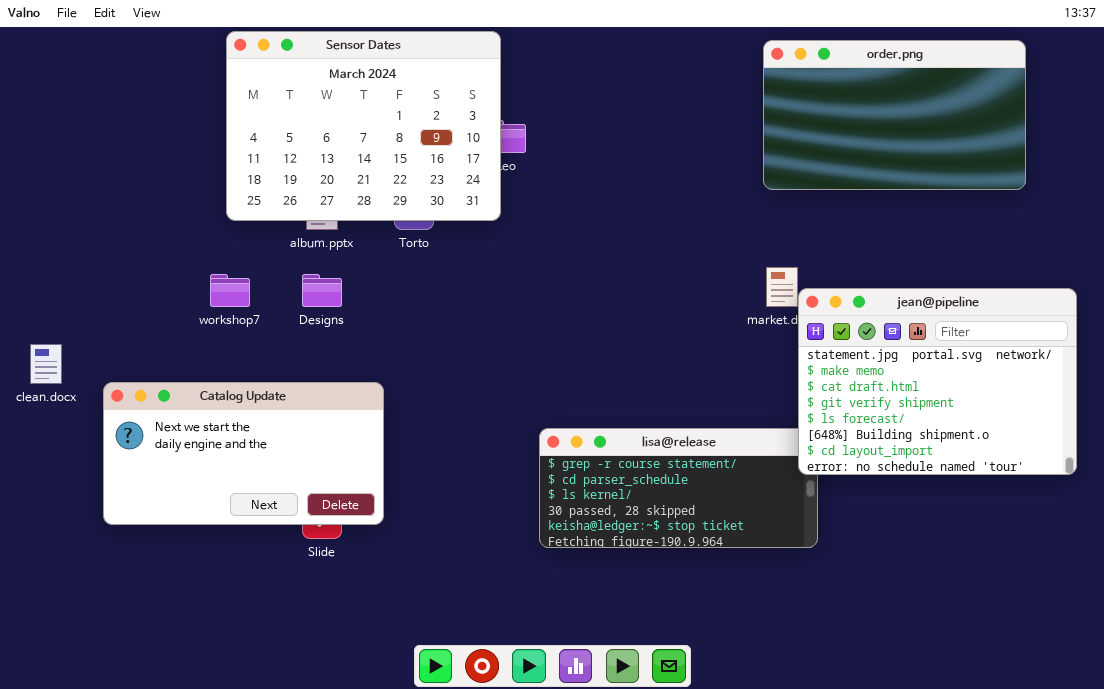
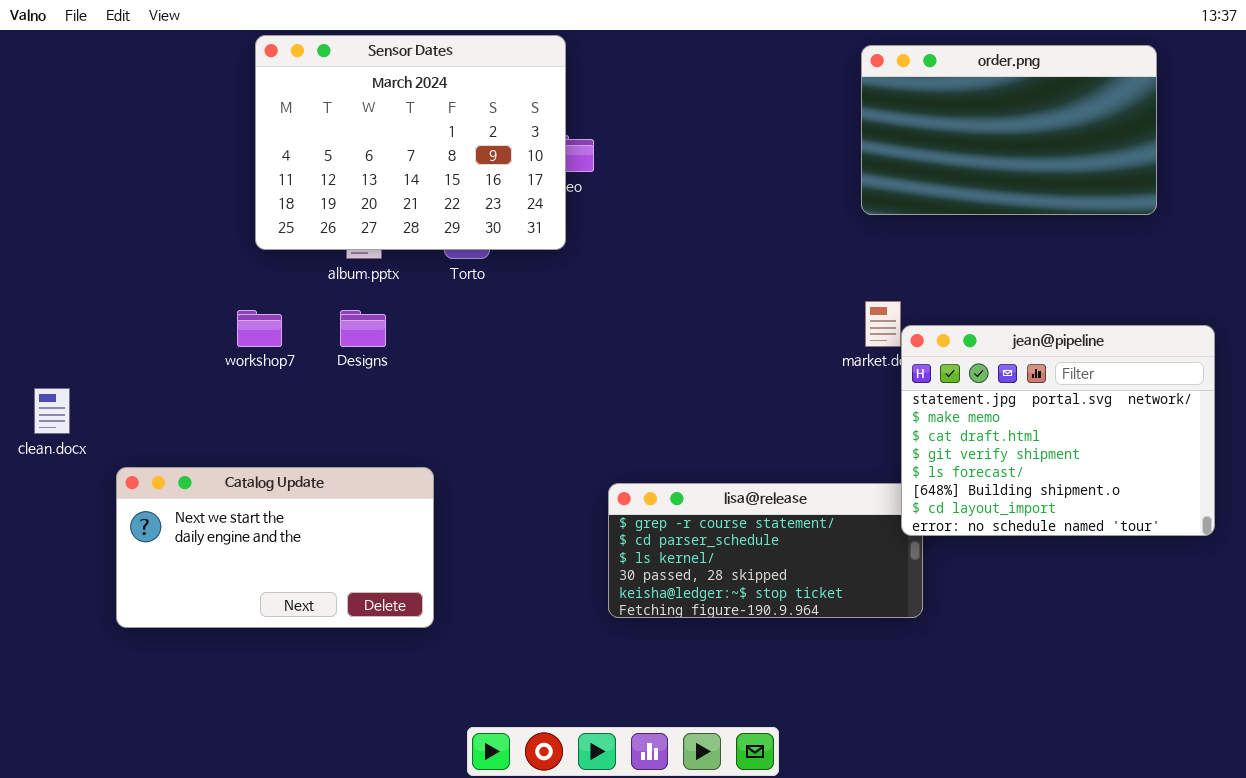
Catalog Update: [103,382,384,525] -> [116,467,434,628], moved

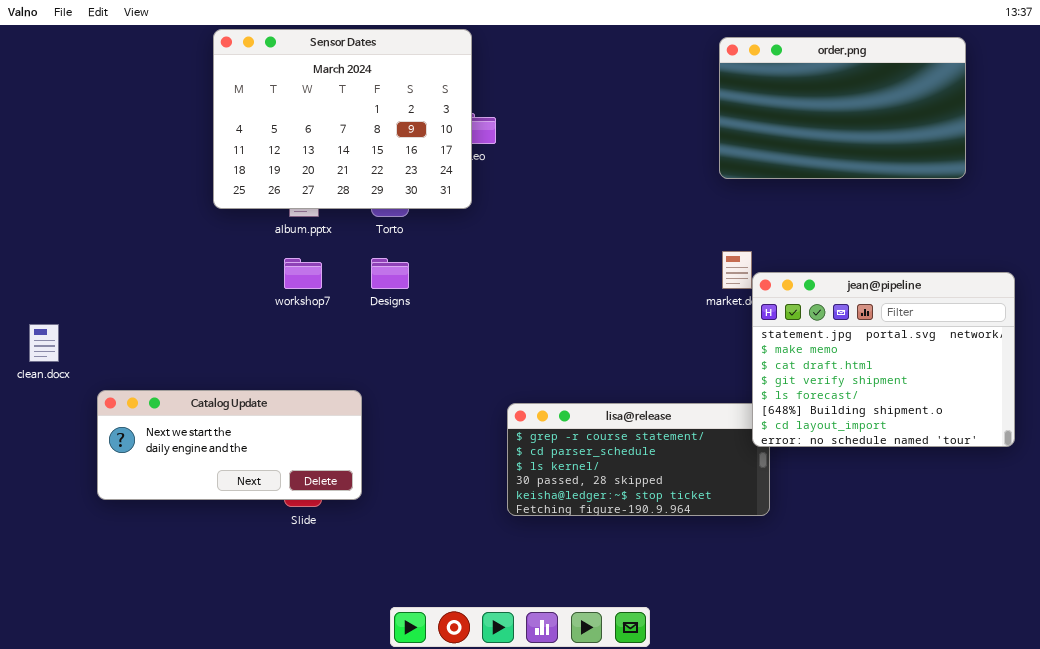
workshop7: [237,310,282,347] -> [284,258,322,289], moved
Designs: [340,310,386,347] -> [371,258,409,289], moved
Catalog Update: [116,467,434,628] -> [97,390,362,500], resized

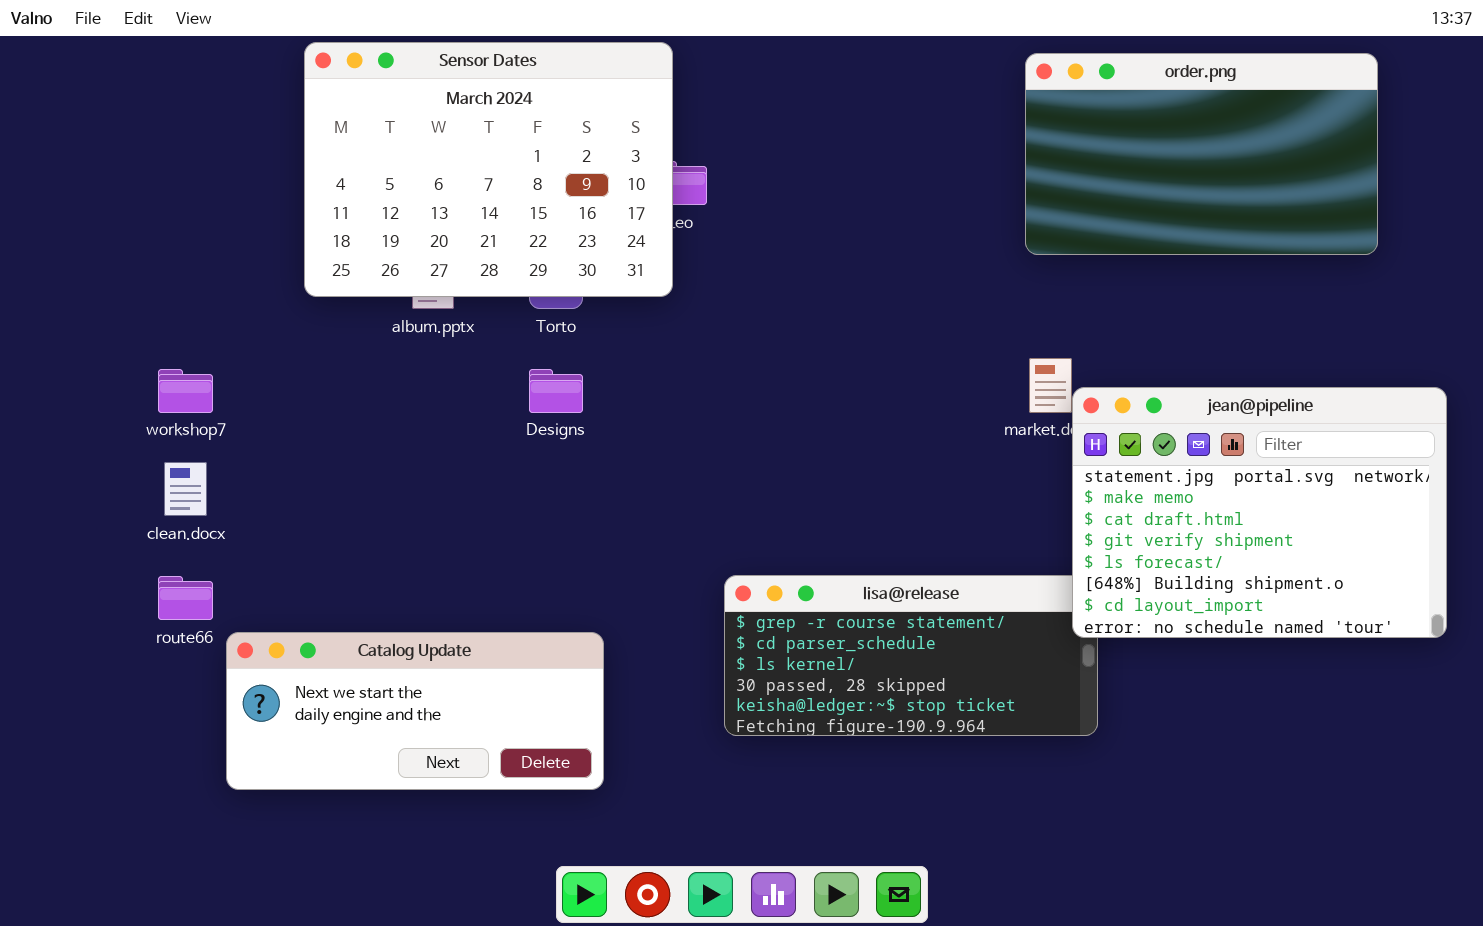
workshop7: [284,258,322,289] -> [158,369,213,413], moved
clean.docx: [29,324,59,362] -> [164,462,207,516], moved
Catalog Update: [97,390,362,500] -> [226,632,604,790], moved

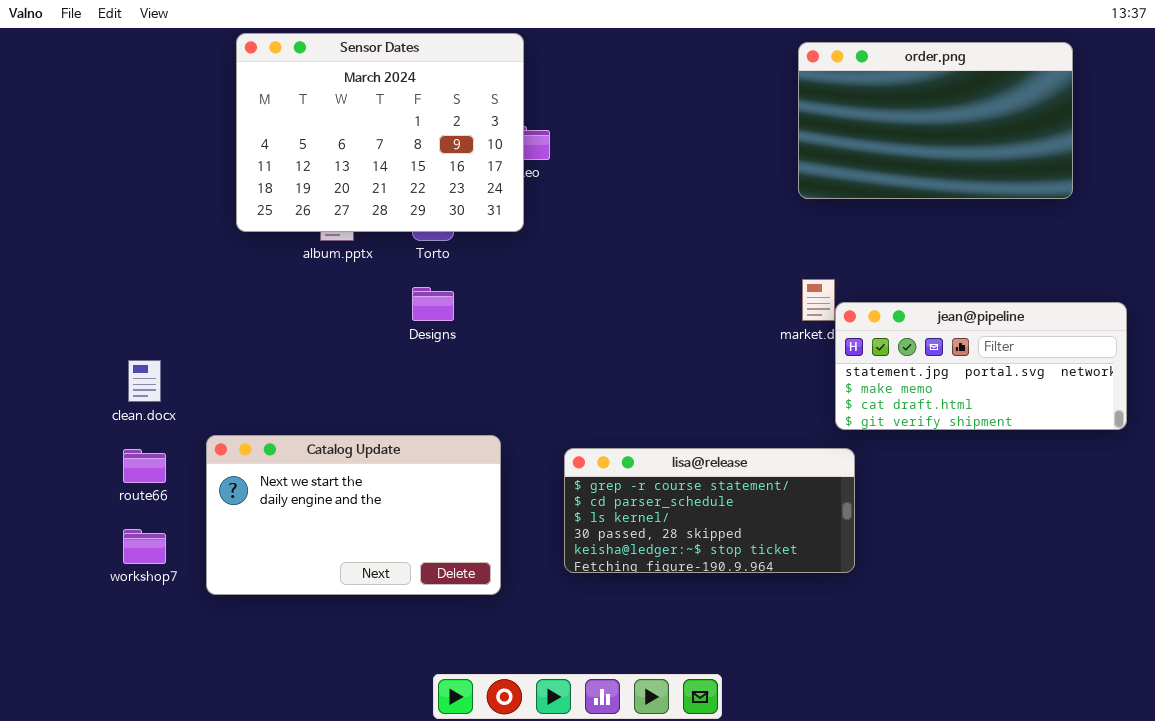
workshop7: [158,369,213,413] -> [123,529,166,564], moved
jean@pipeline: [1072,387,1447,638] -> [835,302,1127,430], resized
Catalog Update: [226,632,604,790] -> [206,435,501,595], moved, resized

